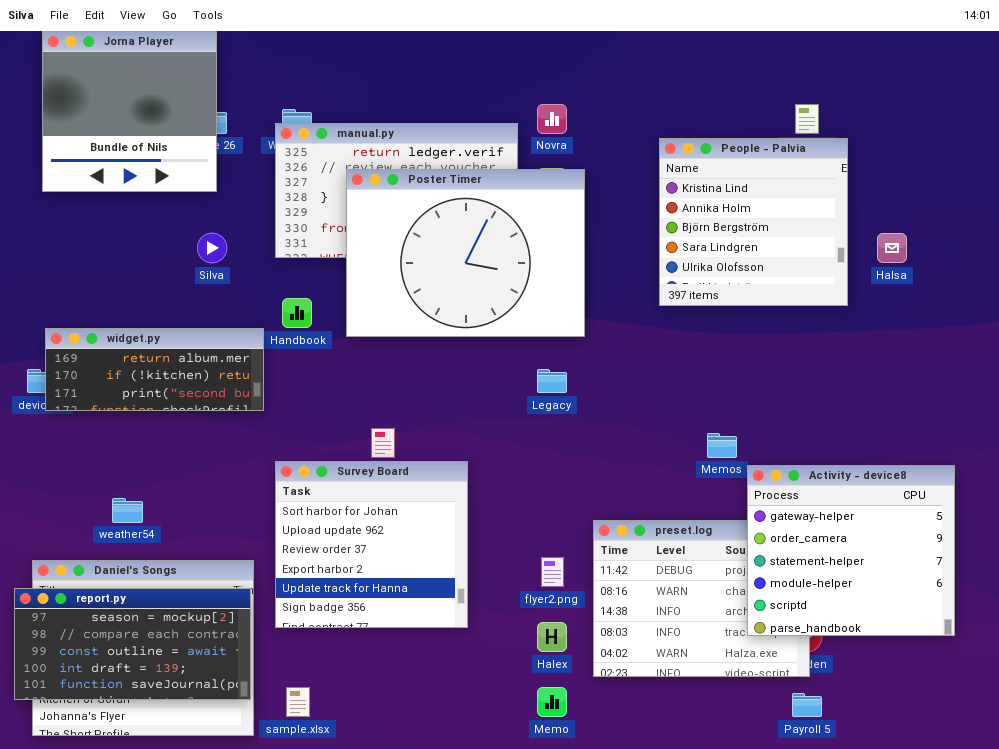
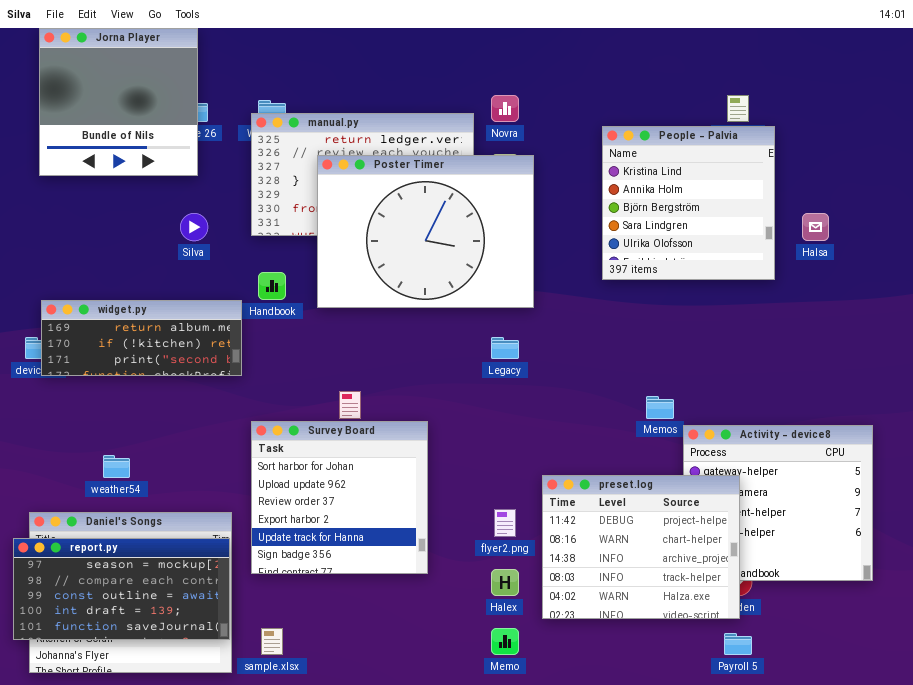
preset.log: [593,520,810,677] -> [542,475,740,619], raised

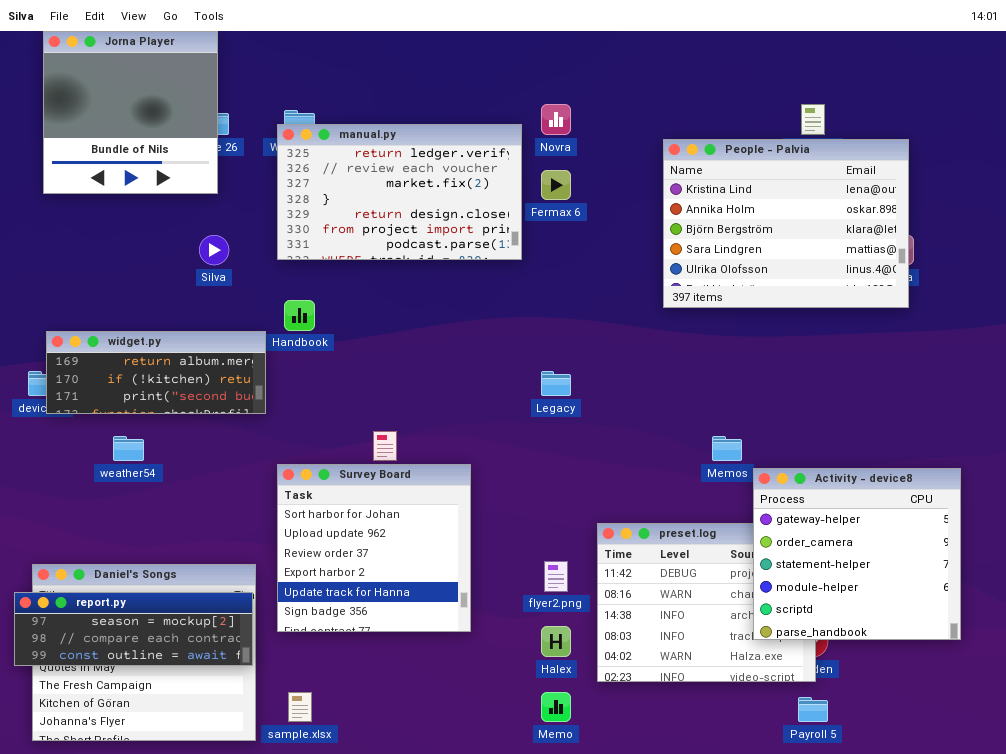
People - Palvia: [602,126,775,280] -> [663,139,909,308], resized
Poster Timer: [317,155,534,308] -> none, closed
Activity - device8: [683,425,873,581] -> [753,468,961,640], raised
weather54: [103,455,130,478] -> [113,436,144,461], moved
report.py: [13,538,230,640] -> [14,592,253,666], resized

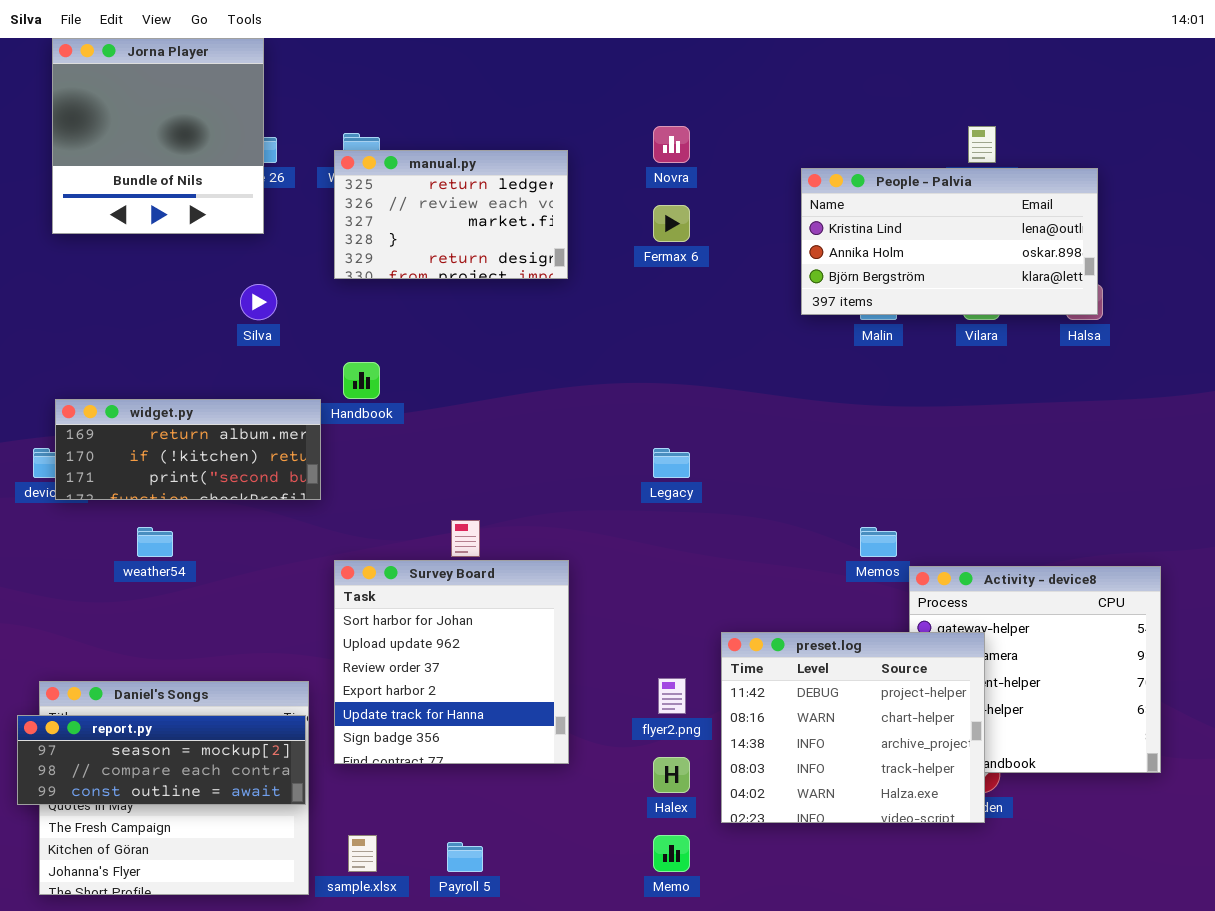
manual.py: [277,124,522,260] -> [334,150,568,279], resized
People - Palvia: [663,139,909,308] -> [801,168,1098,315], resized
preset.log: [597,523,816,682] -> [721,632,985,823], raised
Payroll 5: [798,697,828,722] -> [447,842,483,872], moved

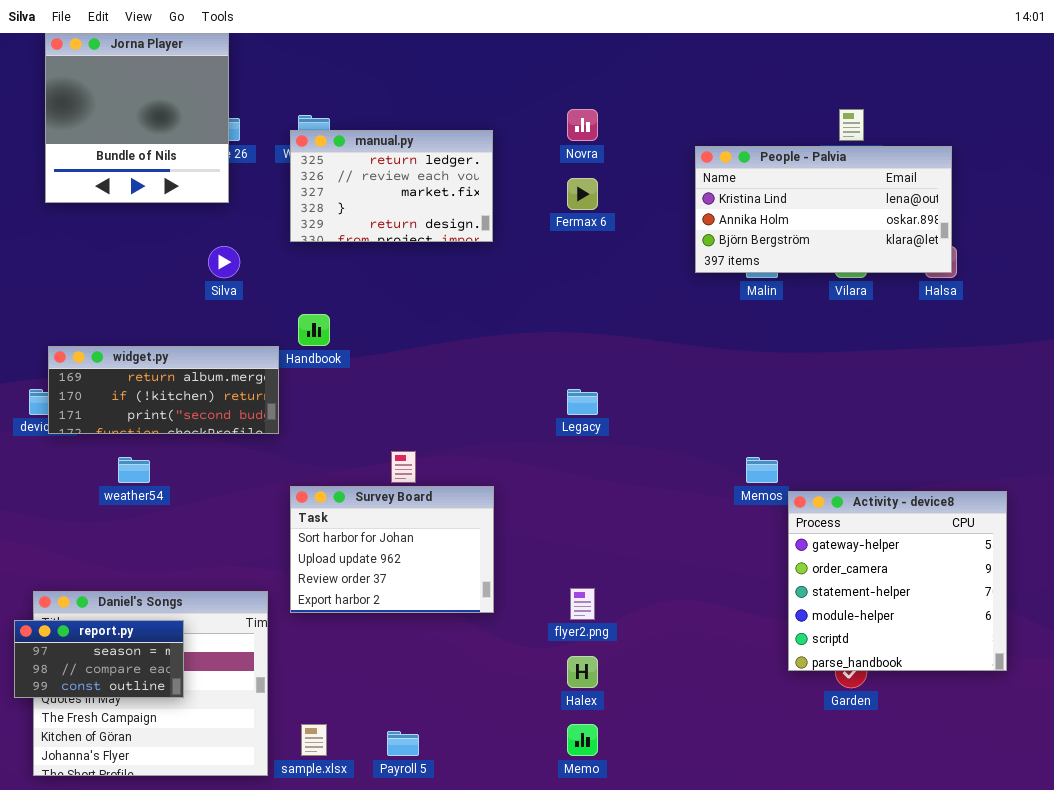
Survey Board: [334,560,569,764] -> [290,486,494,613], resized
preset.log: [721,632,985,823] -> none, closed
report.py: [17,715,306,805] -> [14,620,184,698], resized

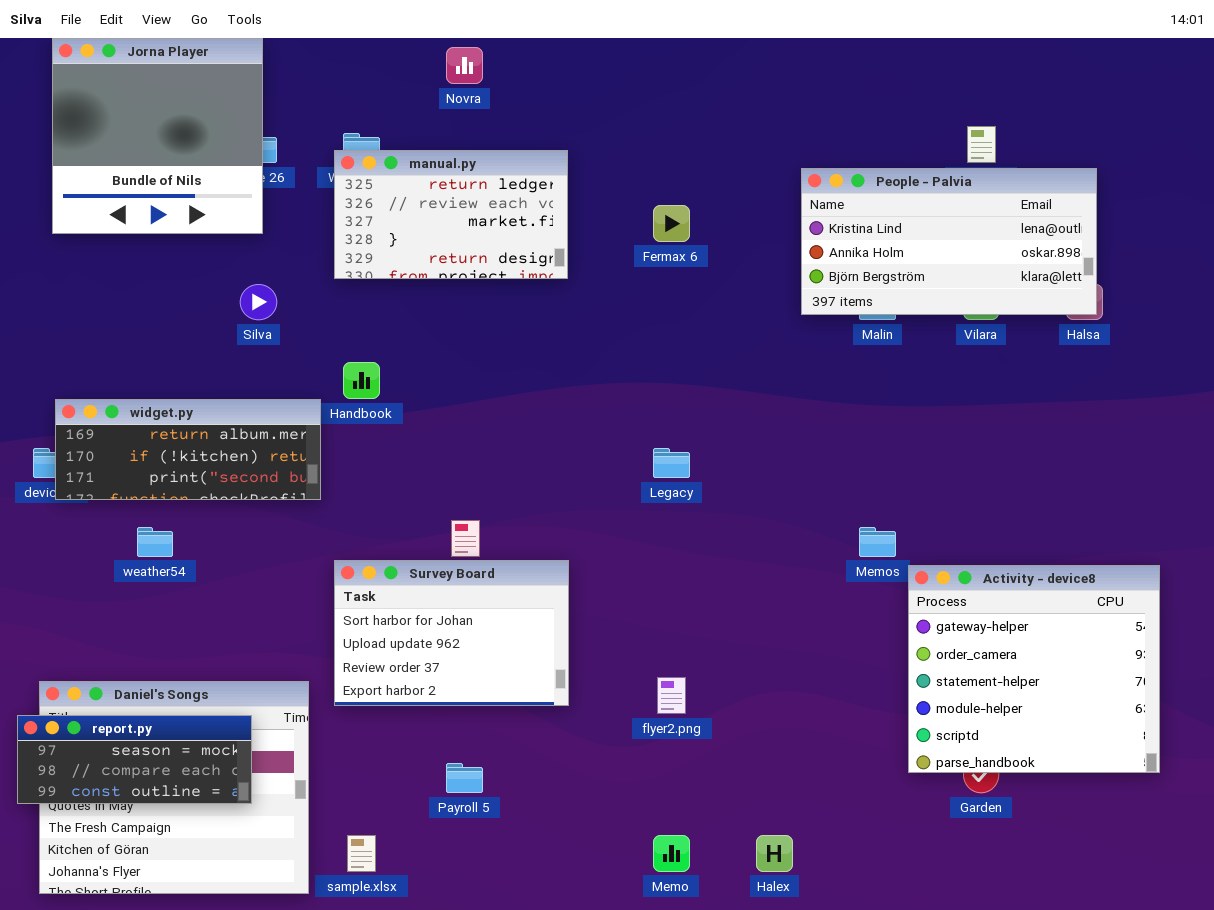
Novra: [567,109,598,141] -> [446,47,483,84], moved
report.py: [14,620,184,698] -> [17,715,252,804], resized
Halex: [567,656,598,688] -> [756,835,793,872], moved
Payroll 5: [387,731,419,756] -> [446,763,483,793], moved

